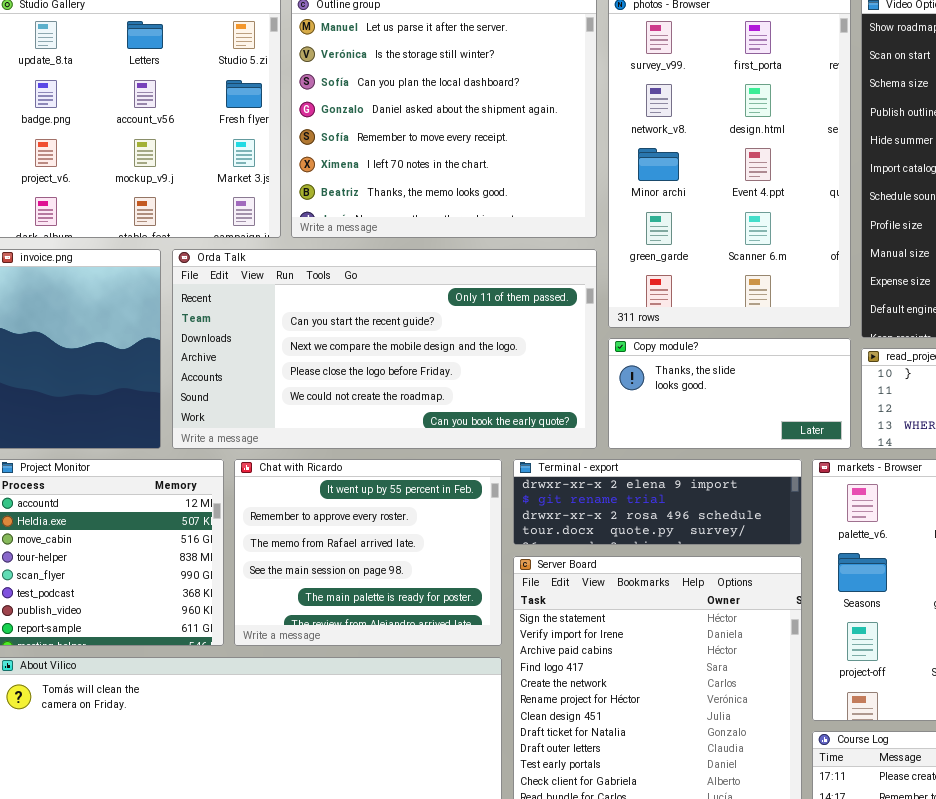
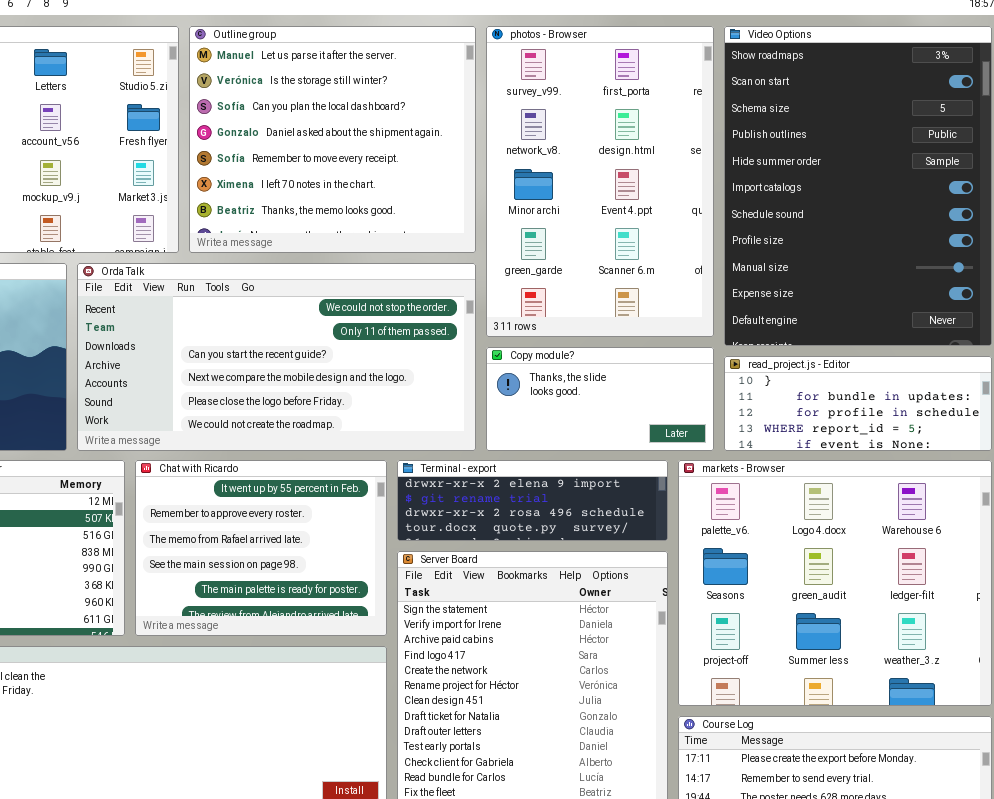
Orda Talk: [172,249,597,449] -> [77,263,476,451], scrolled up 1 row

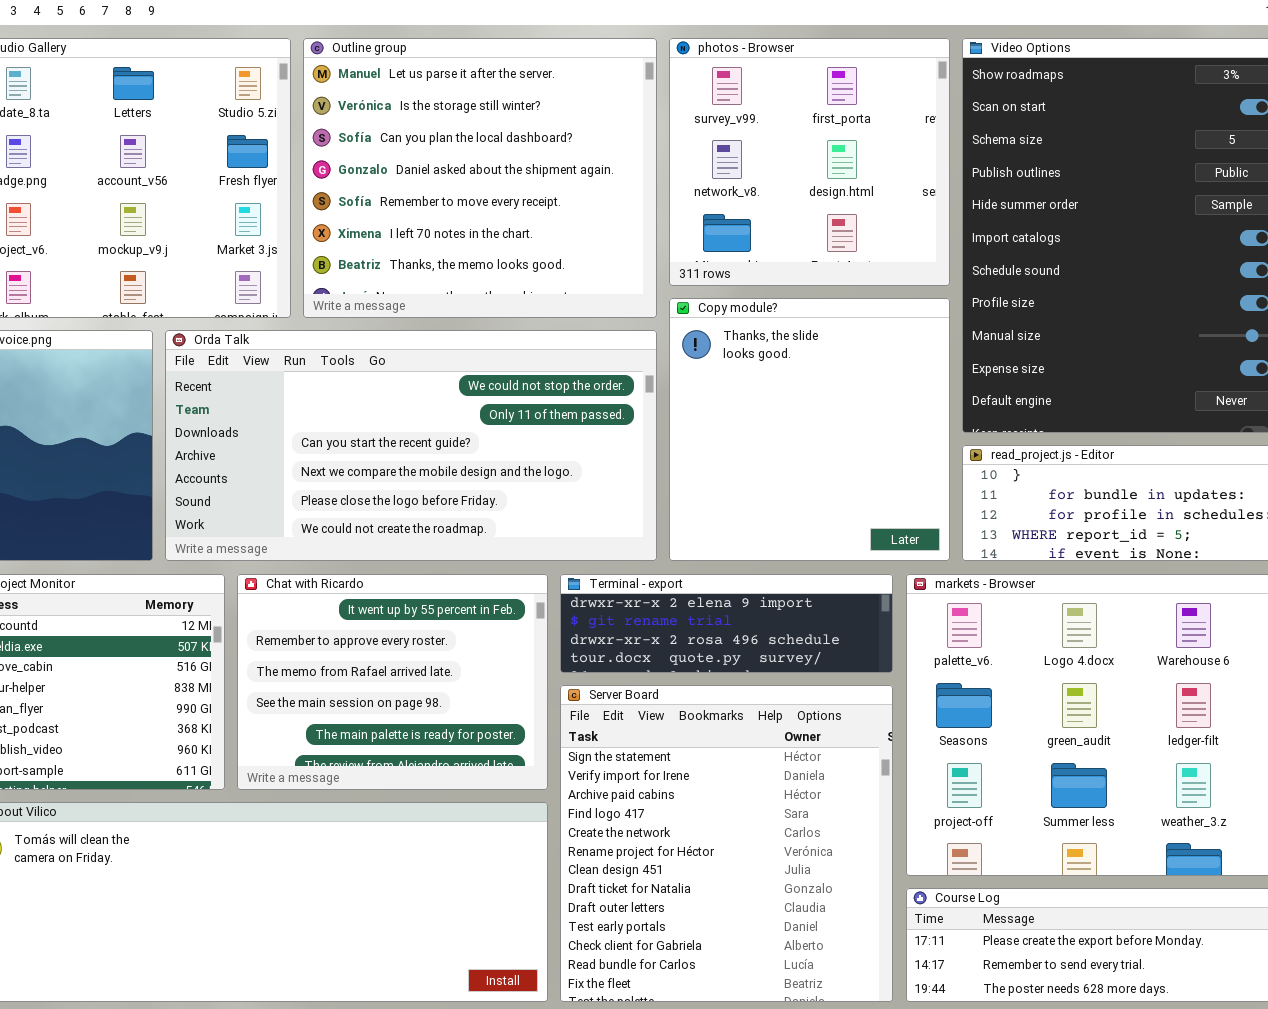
photos - Browser: [486,26,714,337] -> [669,38,950,286], resized
Copy module?: [486,347,714,451] -> [669,298,950,561], resized

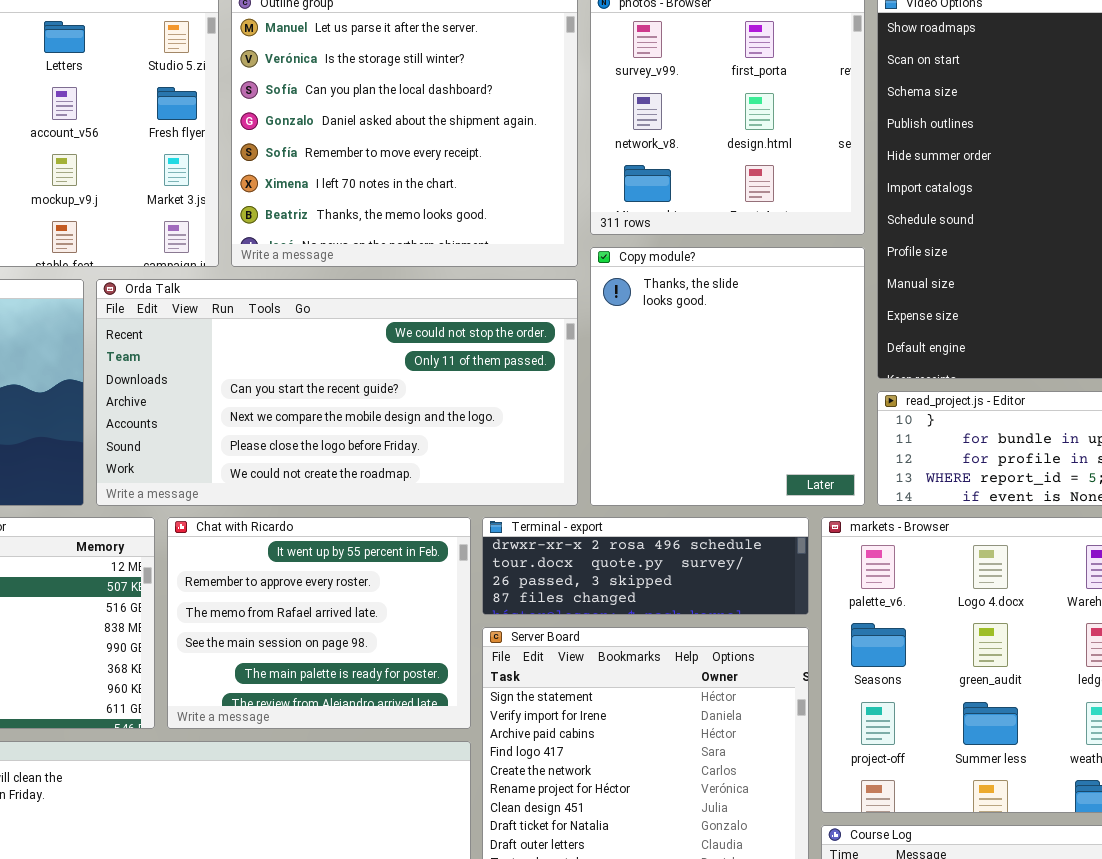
Terminal - export: [560,574,893,673] -> [482,517,809,615], scrolled down 2 rows

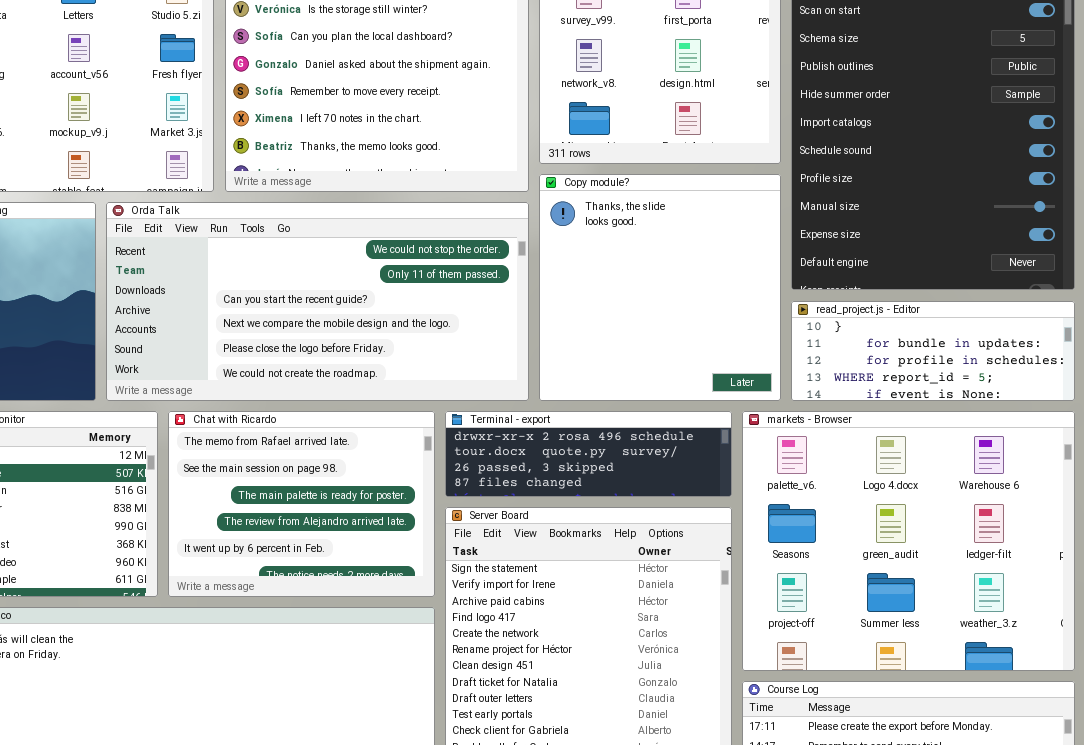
Chat with Ricardo: [167,517,471,729] -> [168,411,435,597], scrolled down 2 rows

